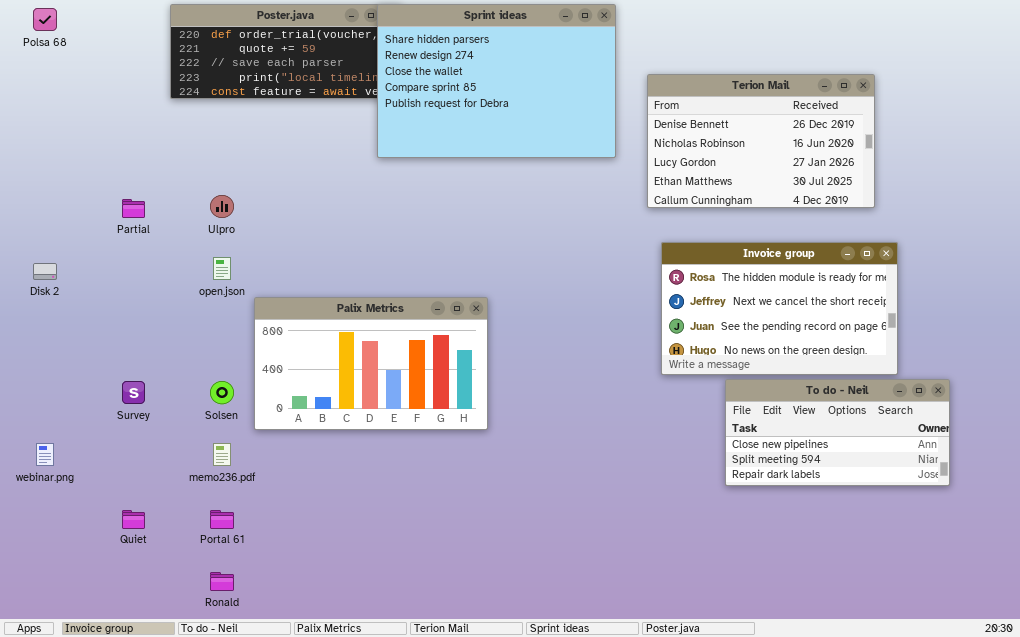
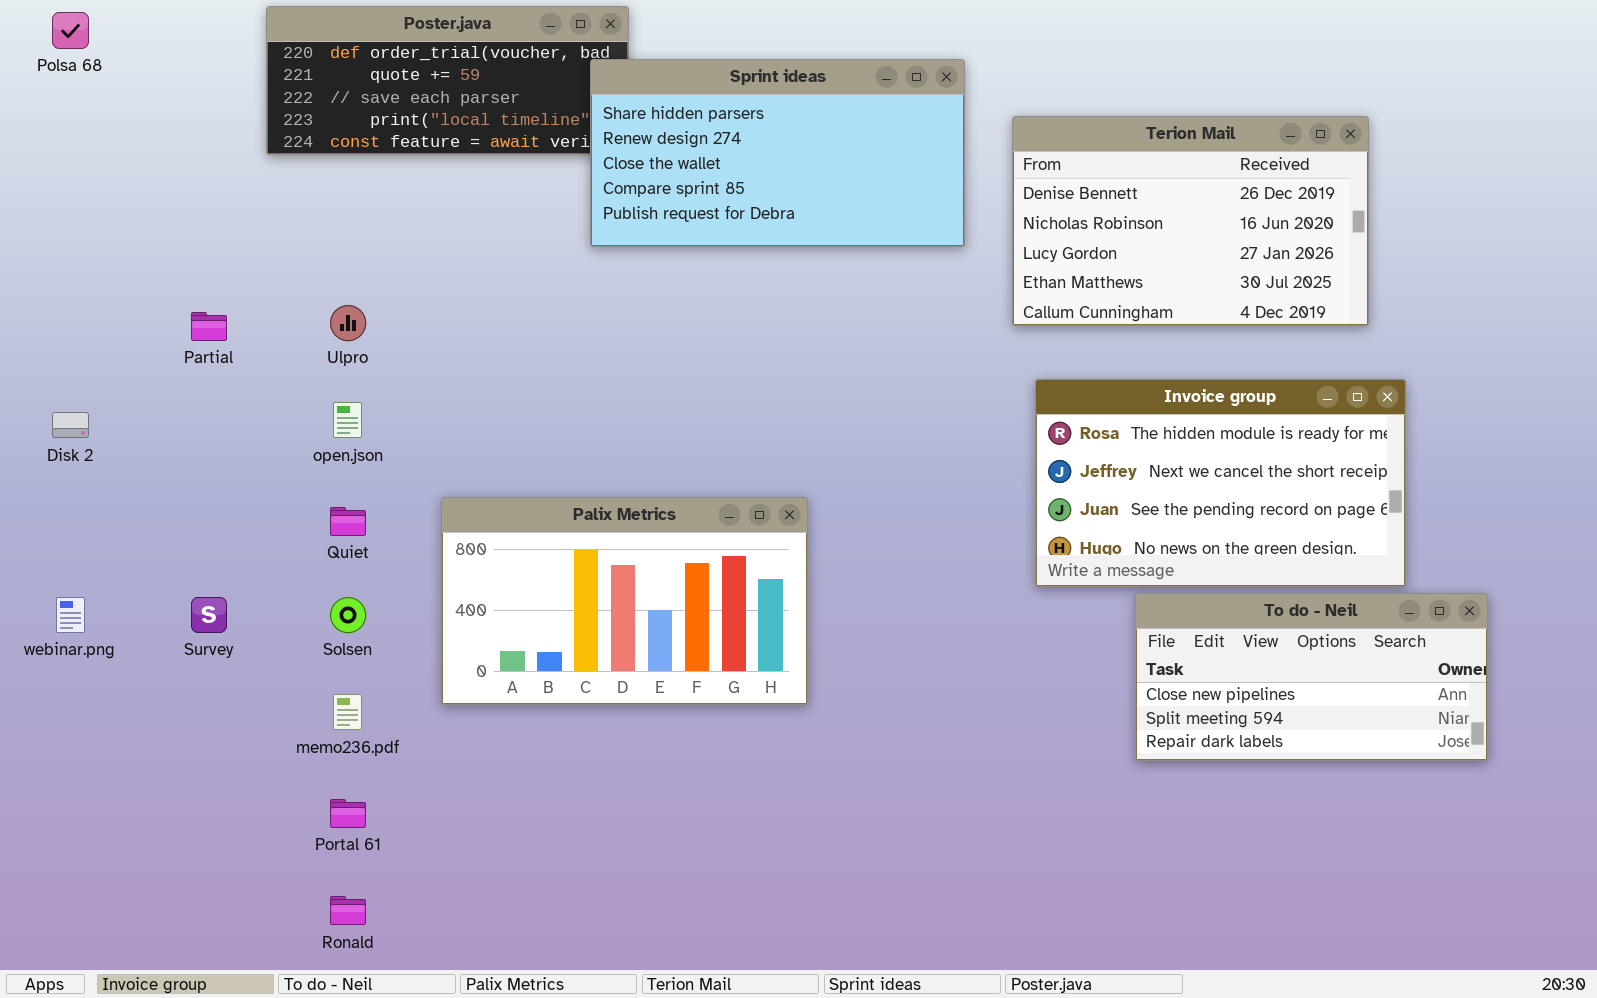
Sprint ideas: [377,4,616,158] -> [590,59,965,247], resized
Palix Metrics: [254,297,488,430] -> [441,497,808,705], moved
webinar.png: [36,443,54,466] -> [56,597,85,633], moved
Quiet: [122,510,145,529] -> [330,507,366,536], moved

